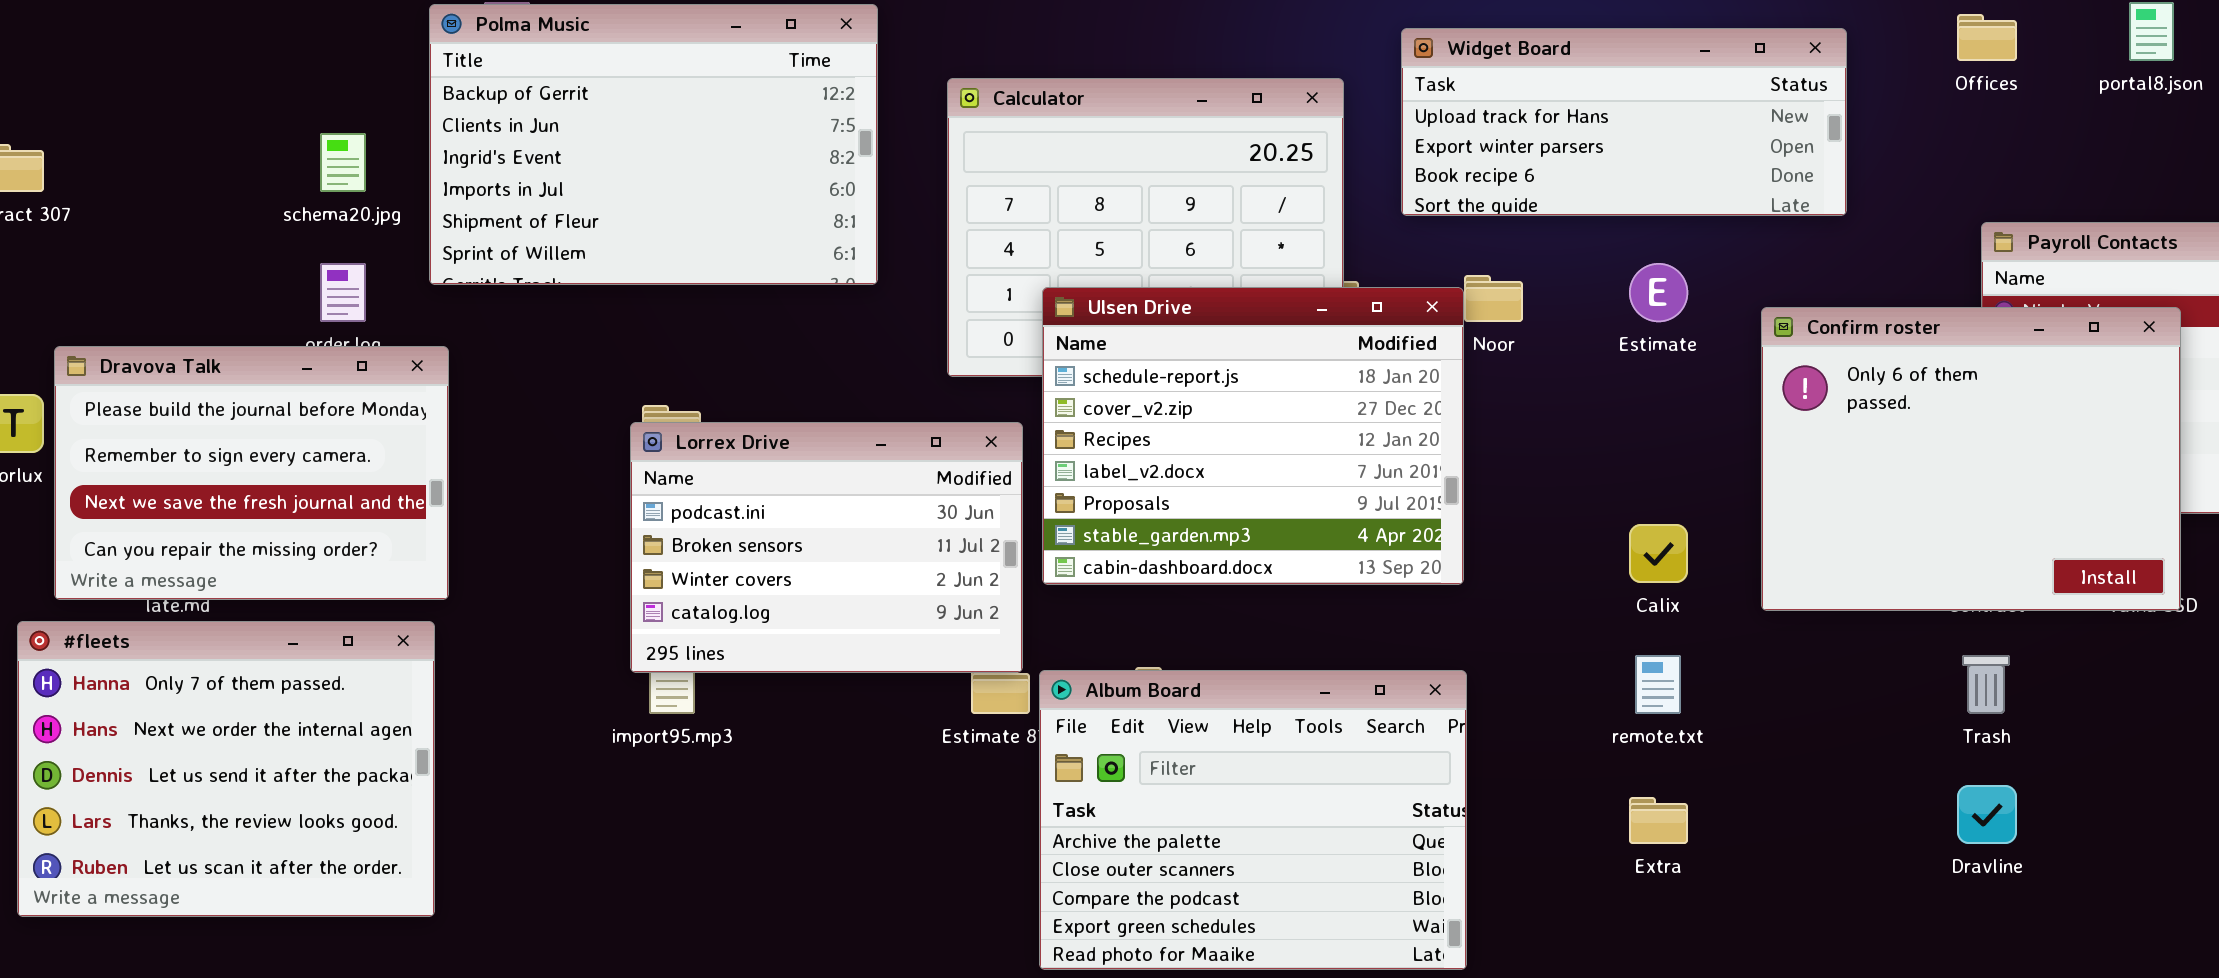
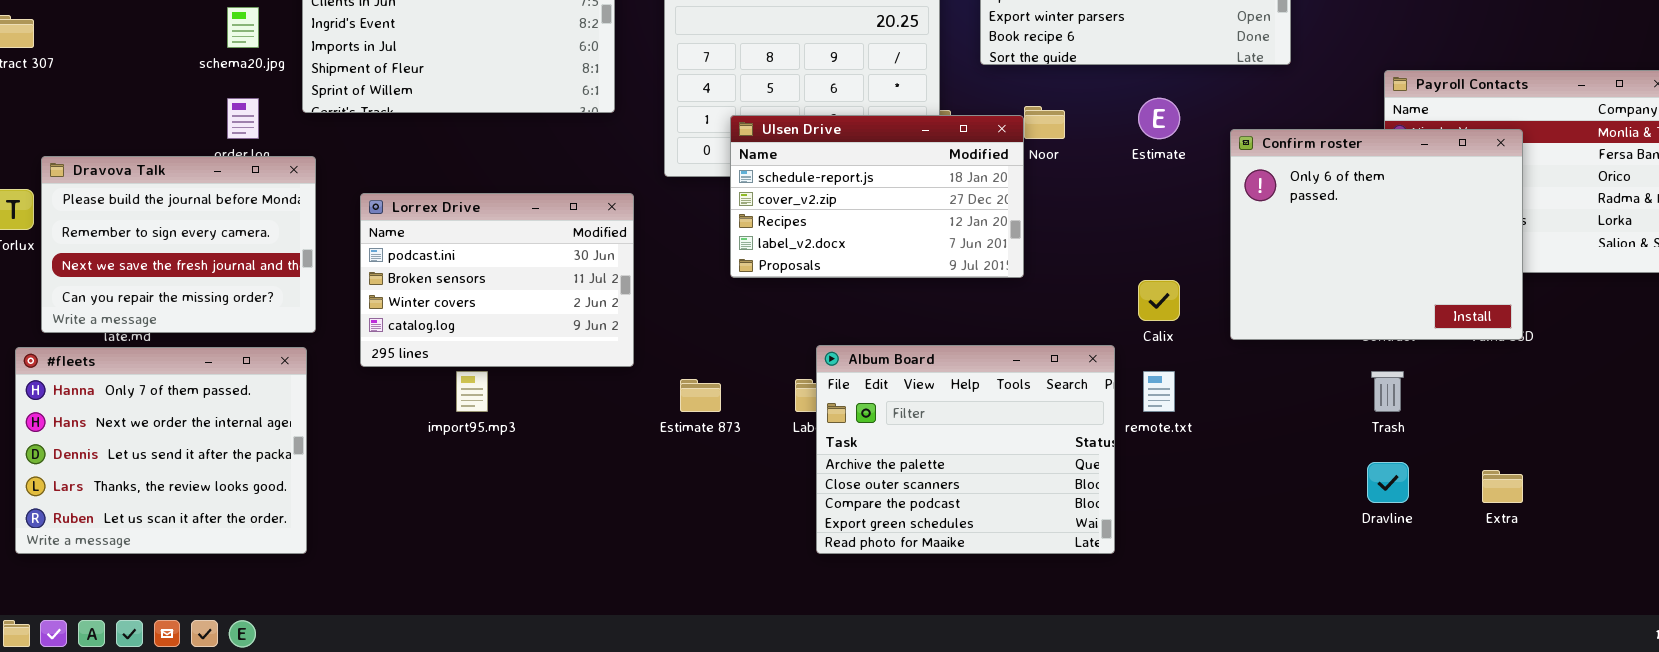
Ulsen Drive: [1042,287,1464,585] -> [730,115,1024,278], resized
Lorrex Drive: [630,422,1023,673] -> [360,193,634,367], moved
Album Board: [1039,670,1467,970] -> [816,345,1115,554], moved
Extra: [1629,797,1688,844] -> [1482,470,1523,503], moved

